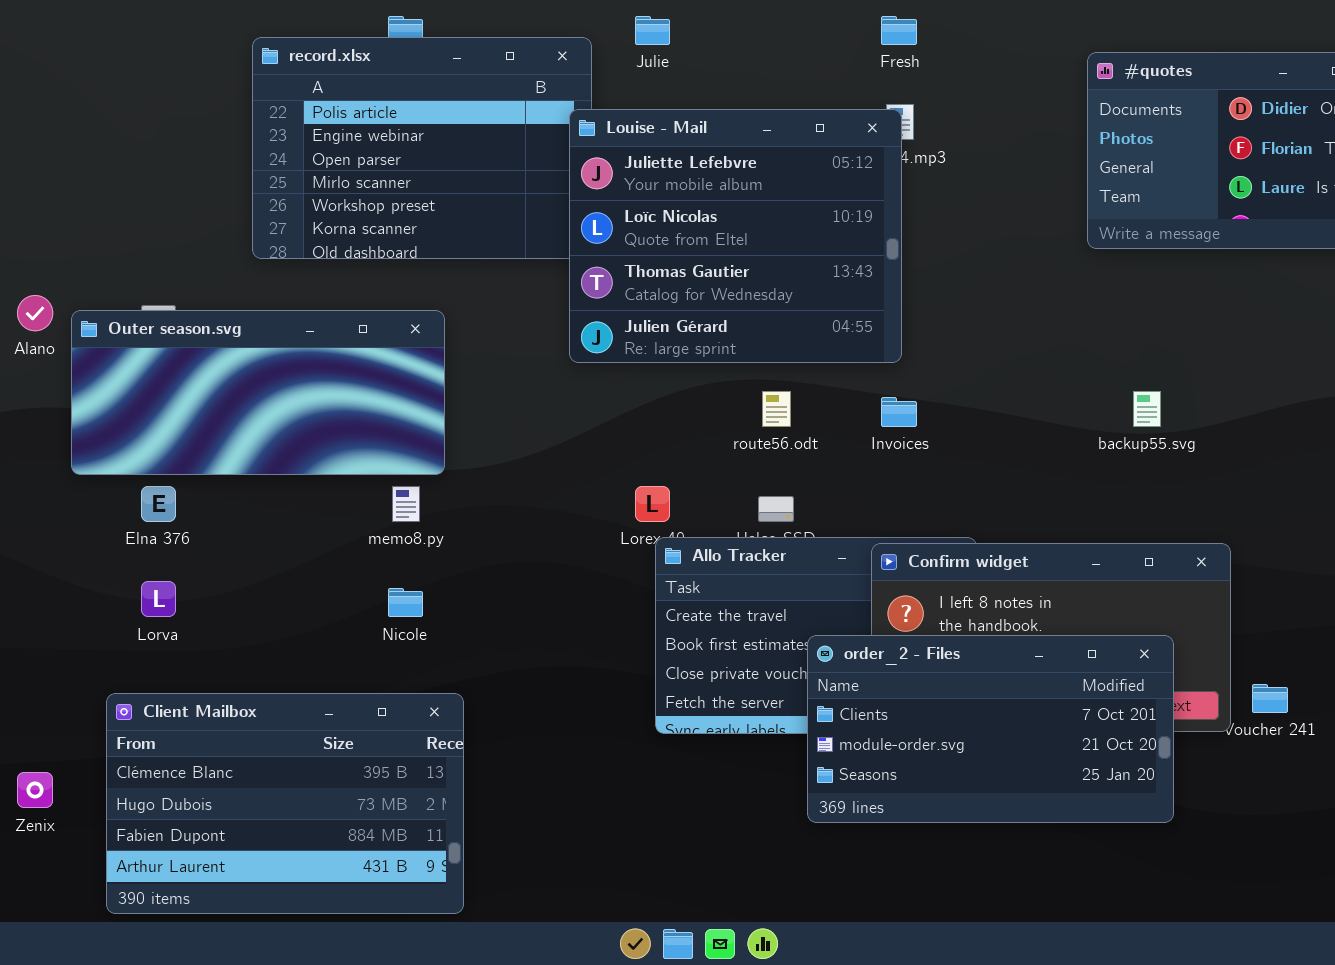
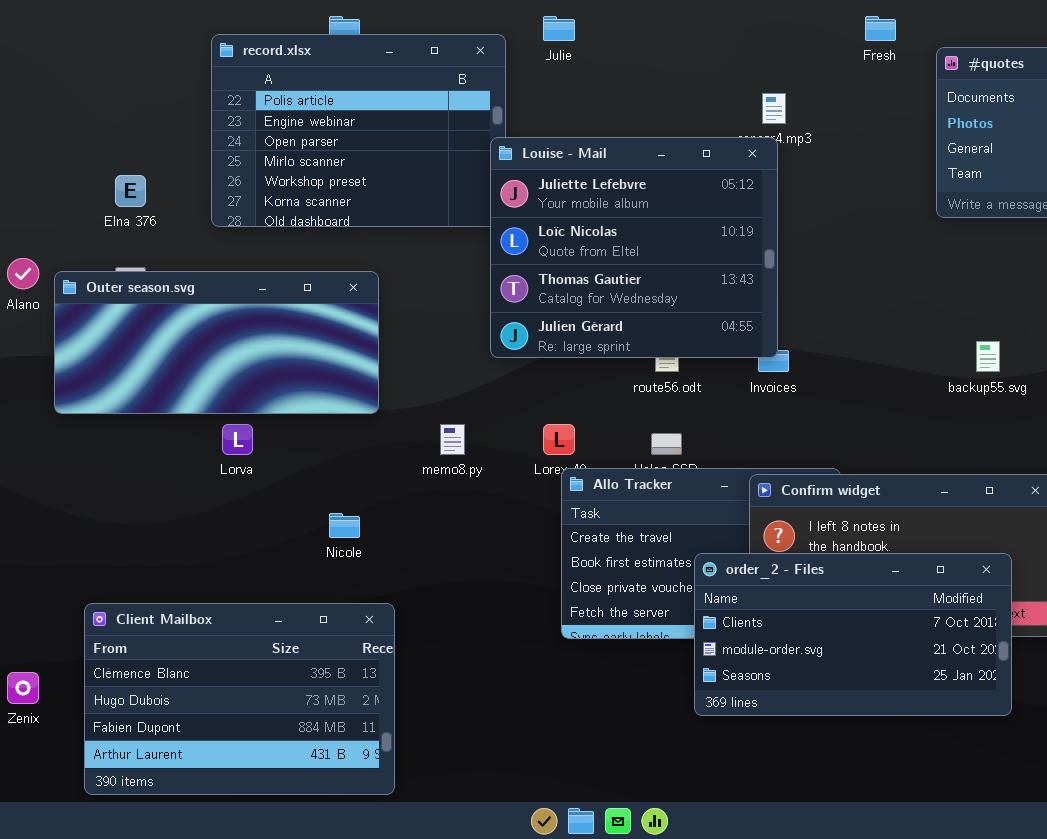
Fresh: [881,16,917,45] -> [865,16,896,41], moved
Louise - Mail: [569,109,902,363] -> [490,137,778,358], moved
Elna 376: [141,486,176,522] -> [115,175,146,207], moved
memo8.py: [392,486,420,522] -> [440,424,465,455], moved
Lorva: [141,581,176,617] -> [222,424,253,455], moved

